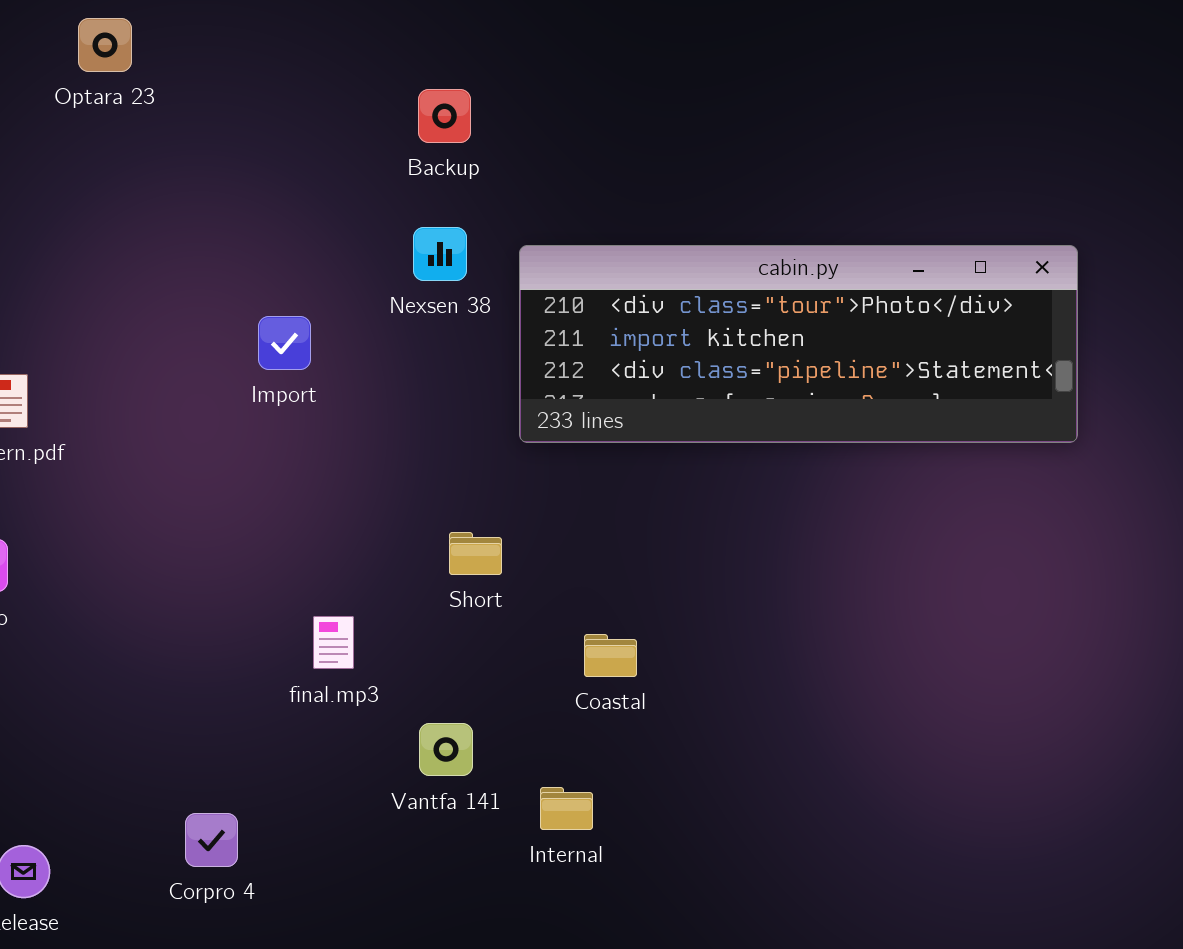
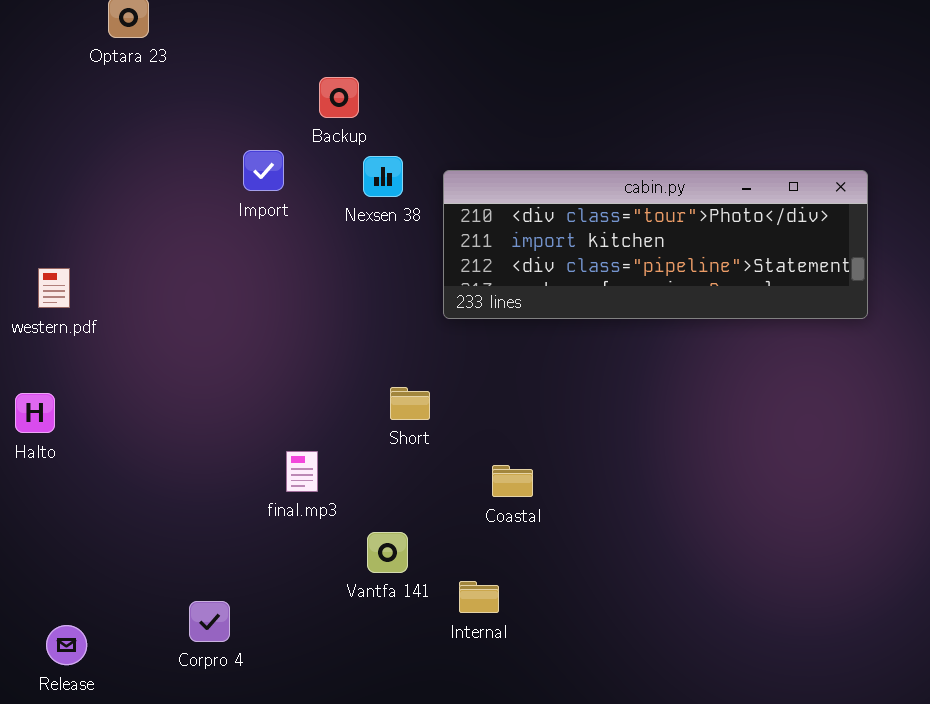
Backup: [418,89,471,143] -> [319,77,359,118], moved
Import: [258,316,311,370] -> [243,150,284,191], moved

